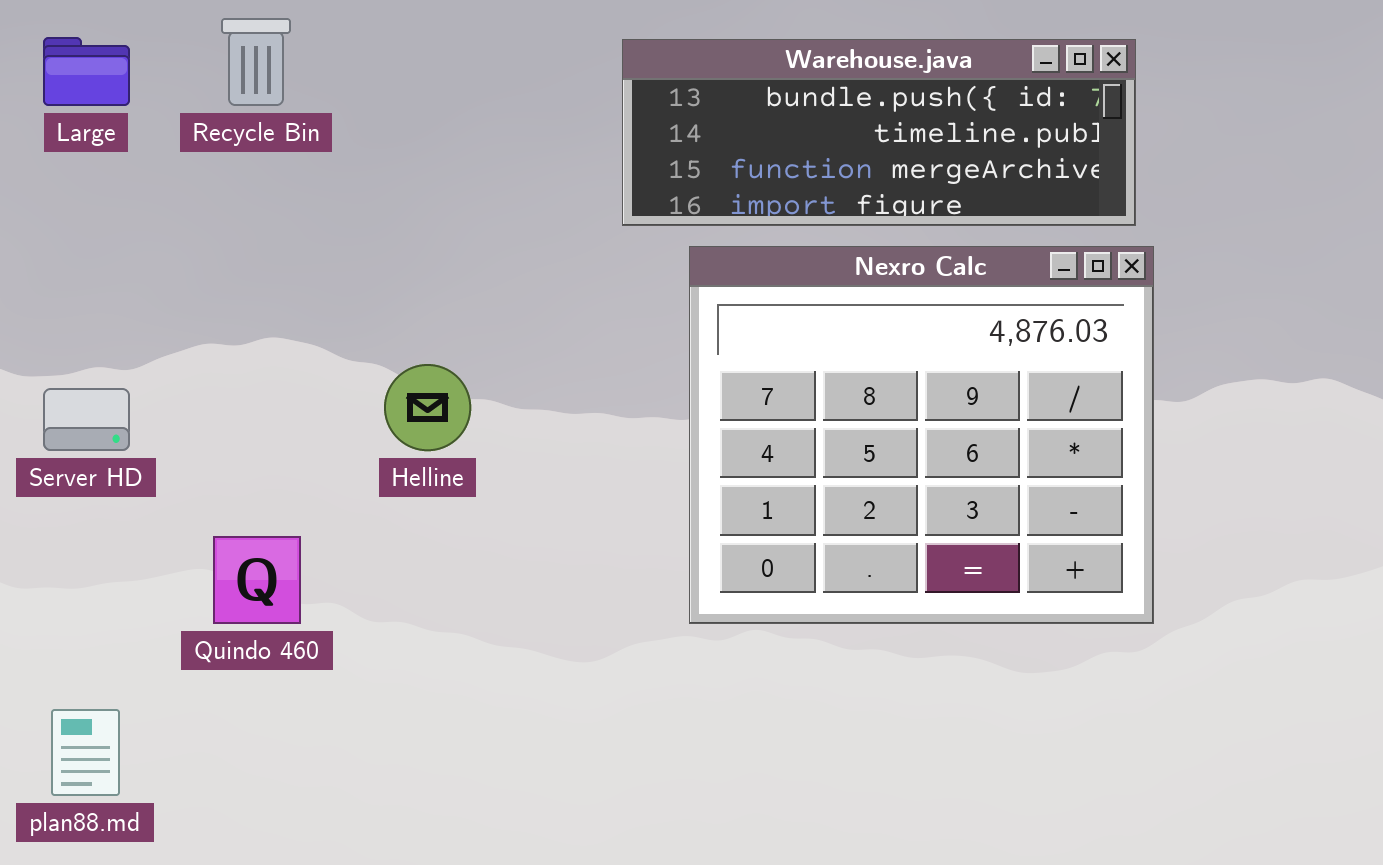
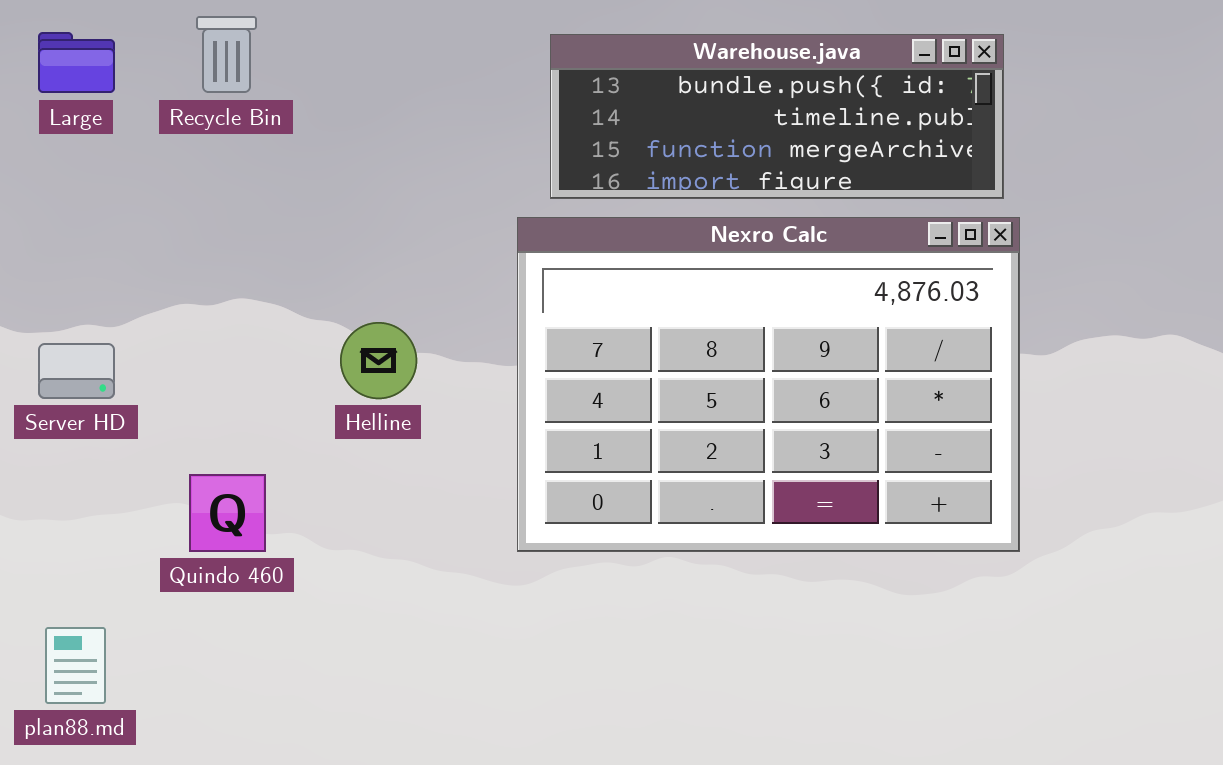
Nexro Calc: [689,246,1154,624] -> [517,217,1020,552], resized

